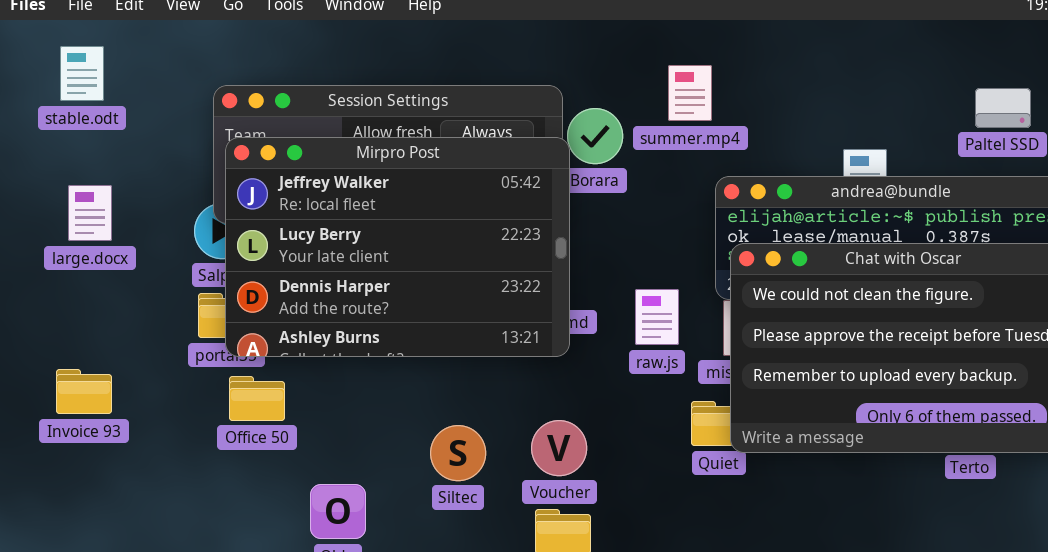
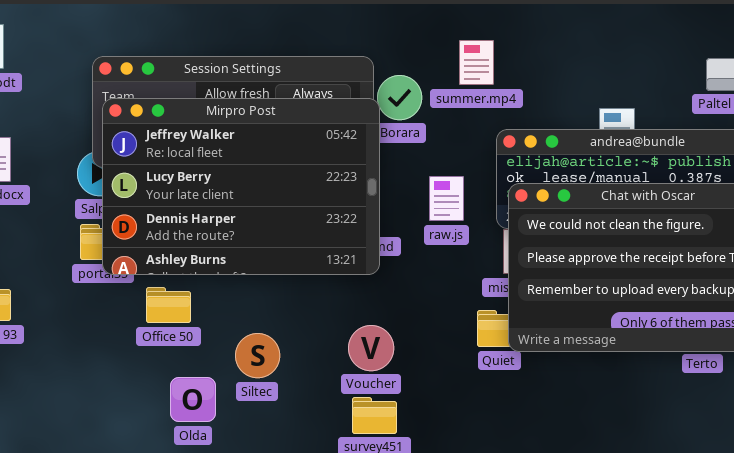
raw.js: [635,289,679,345] -> [429,176,464,221], moved
Office 50: [229,376,285,421] -> [146,287,191,323], moved
Siltec: [430,425,486,481] -> [235,333,280,378], moved

